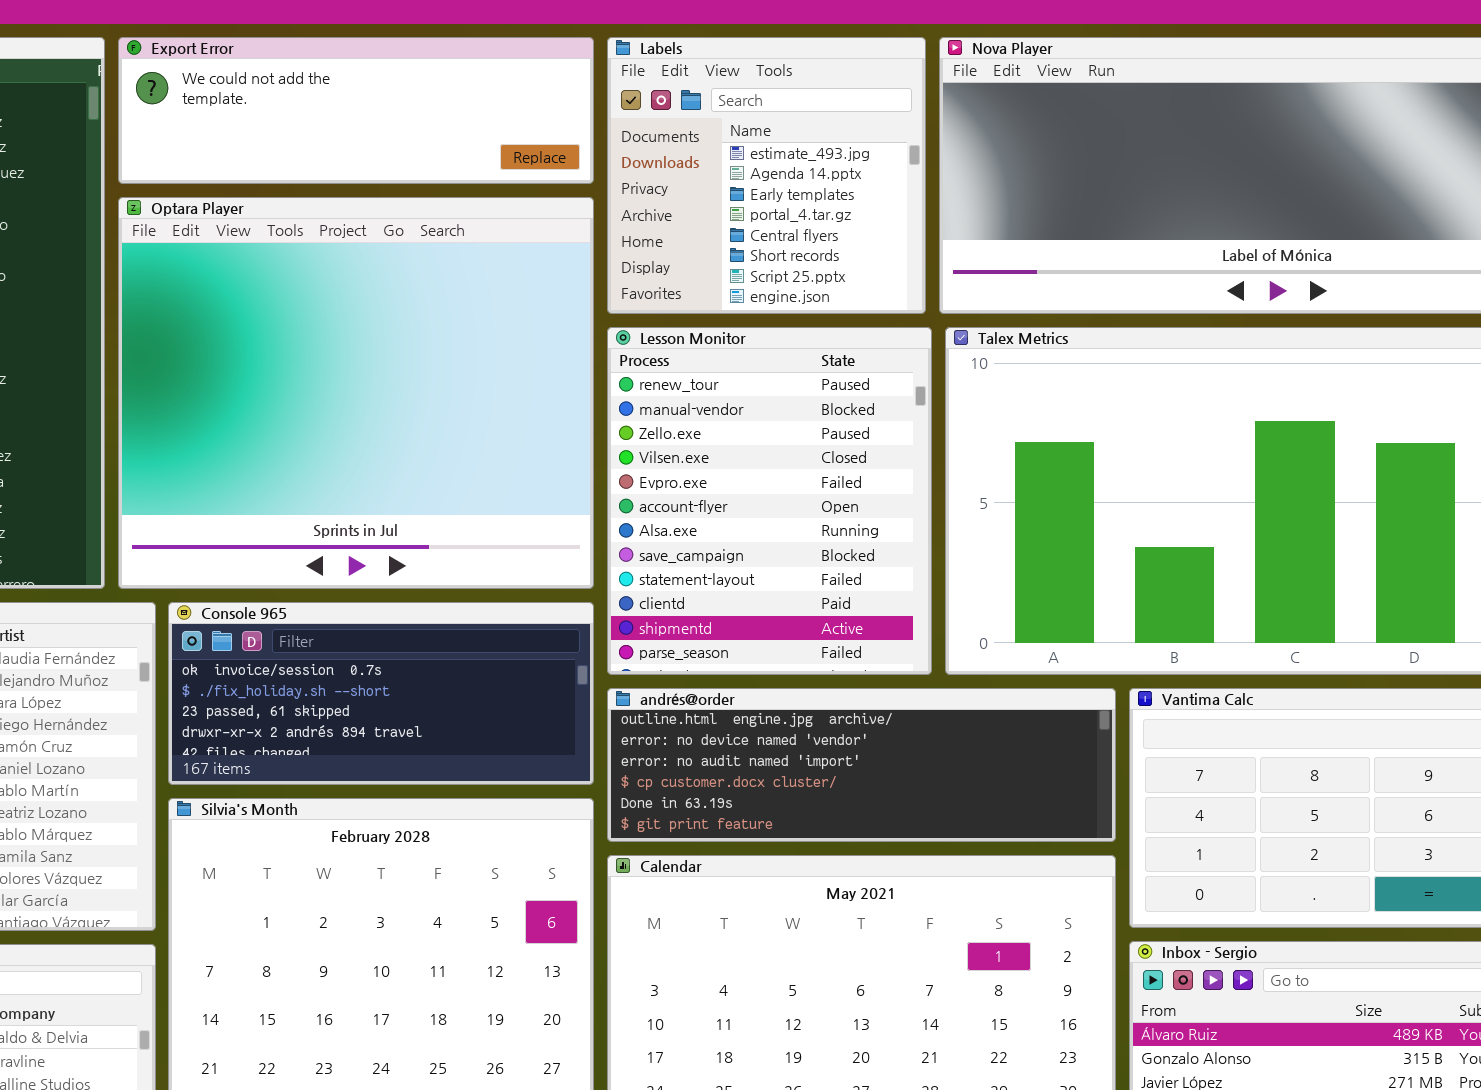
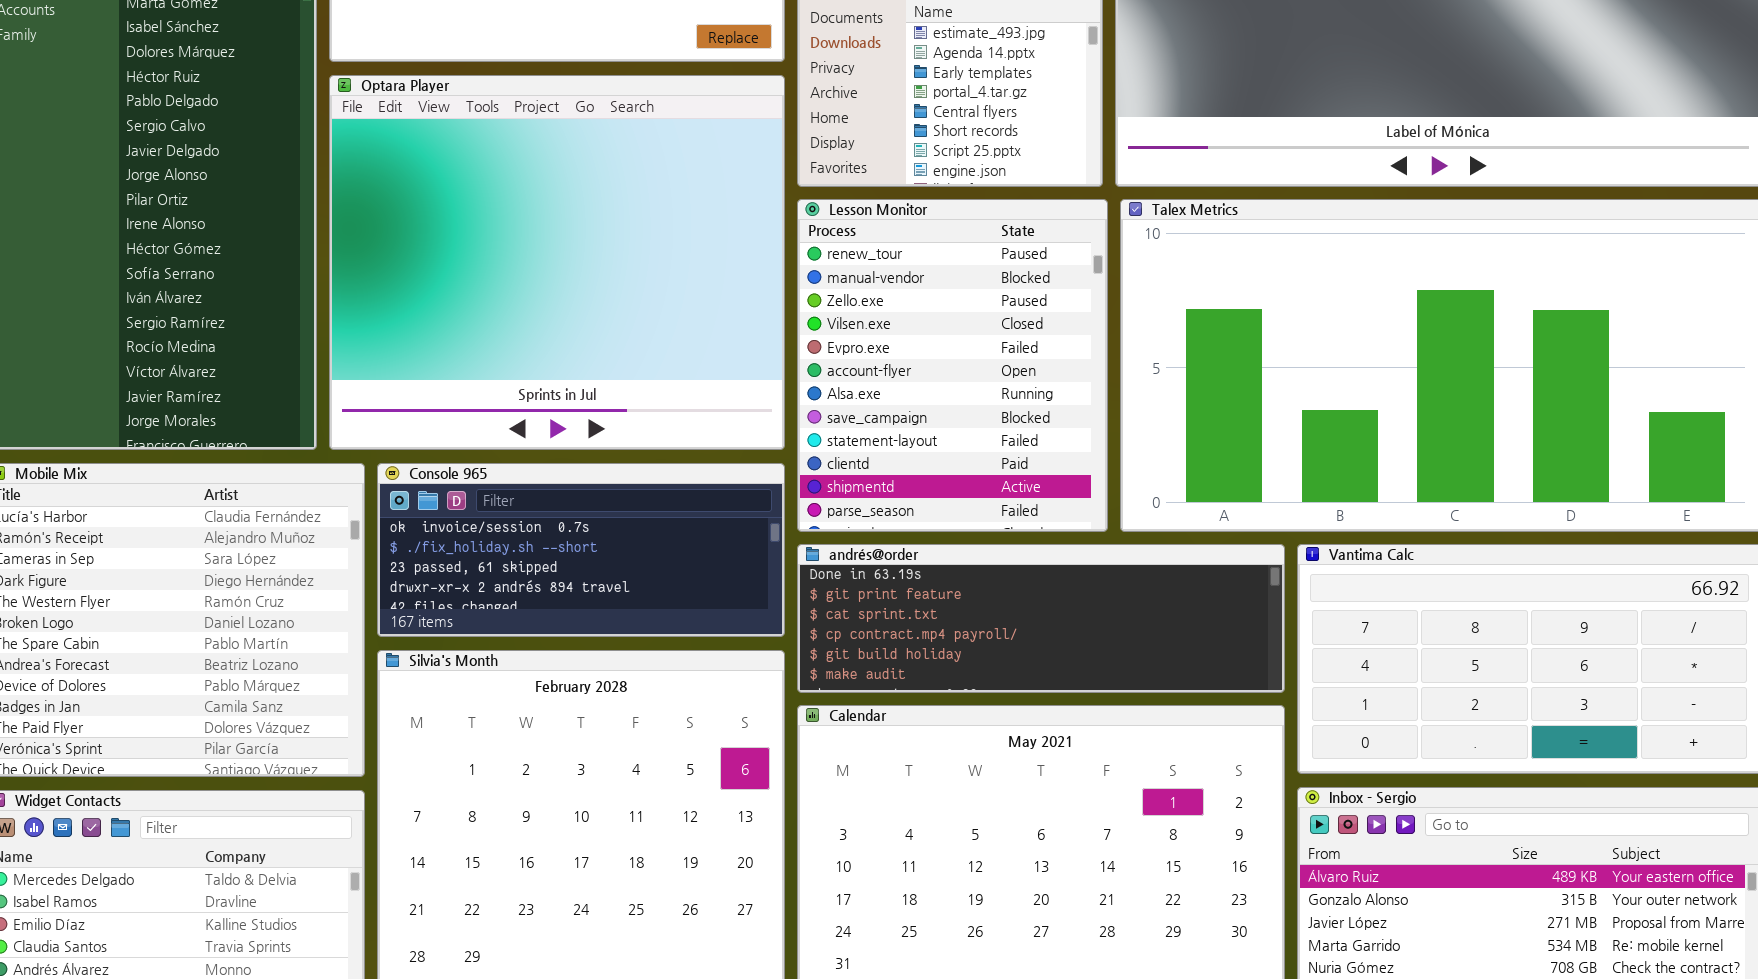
andrés@order: [607,688,1116,842] -> [797,544,1285,693], scrolled down 4 rows

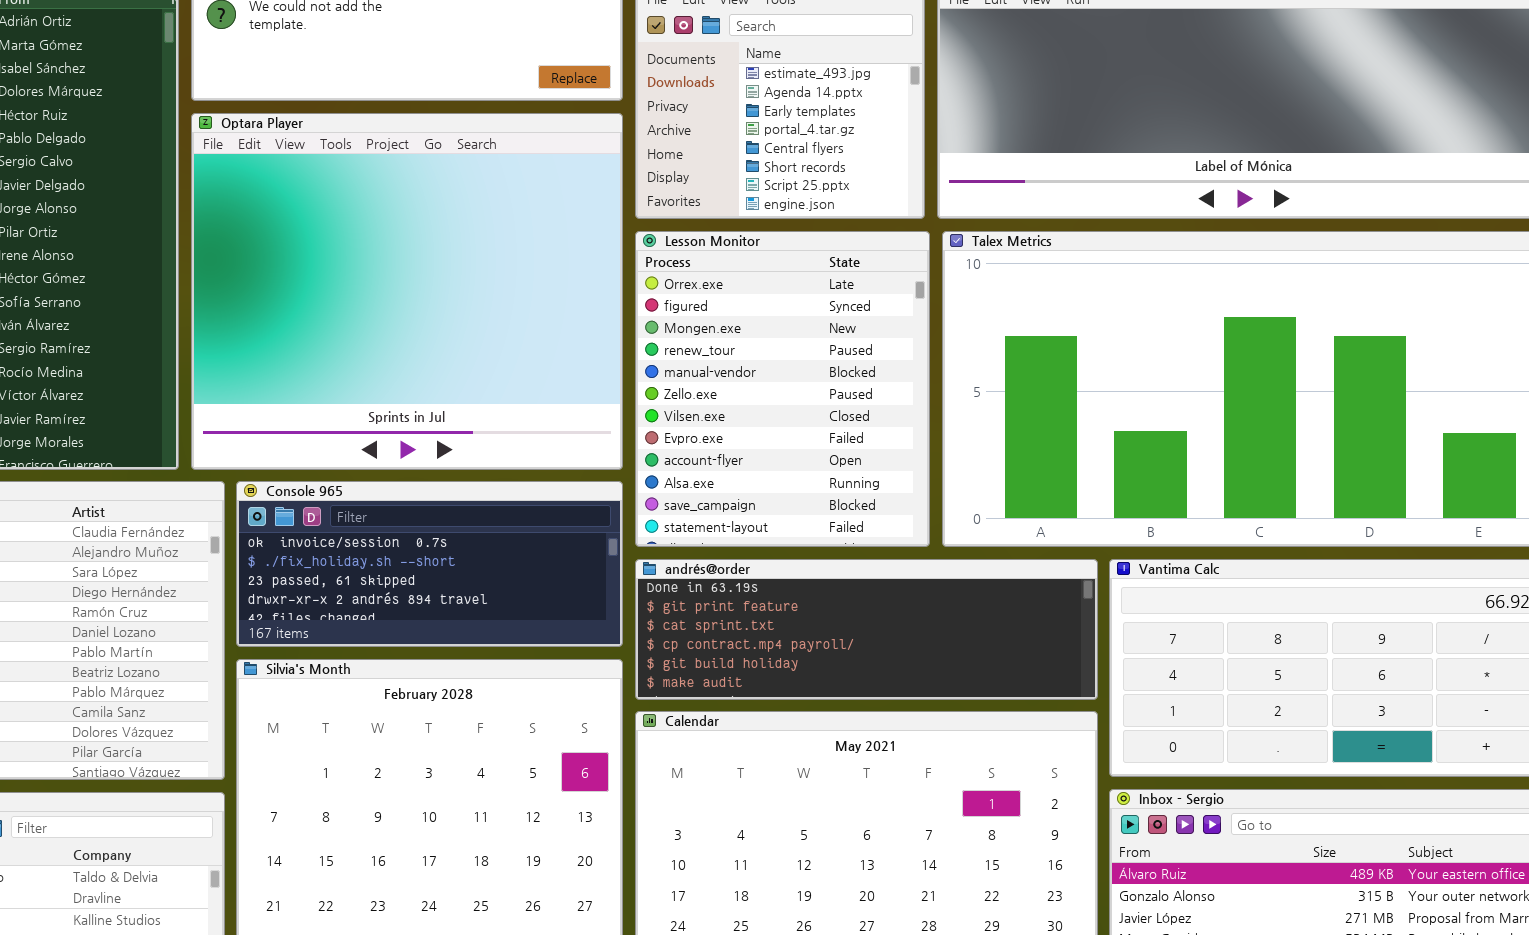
Lesson Monitor: [797,199,1108,532] -> [635,231,930,547], scrolled up 3 rows

